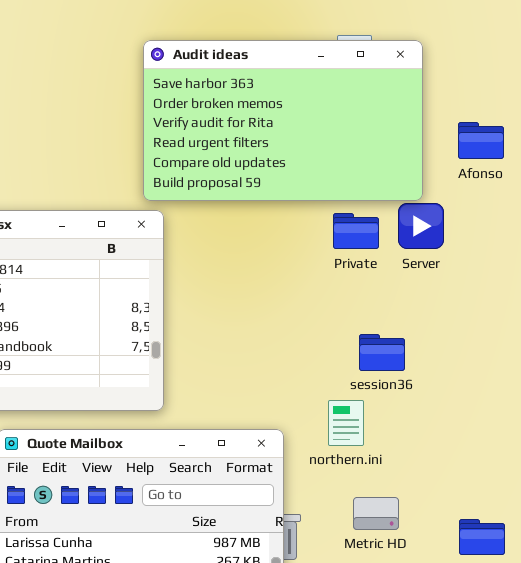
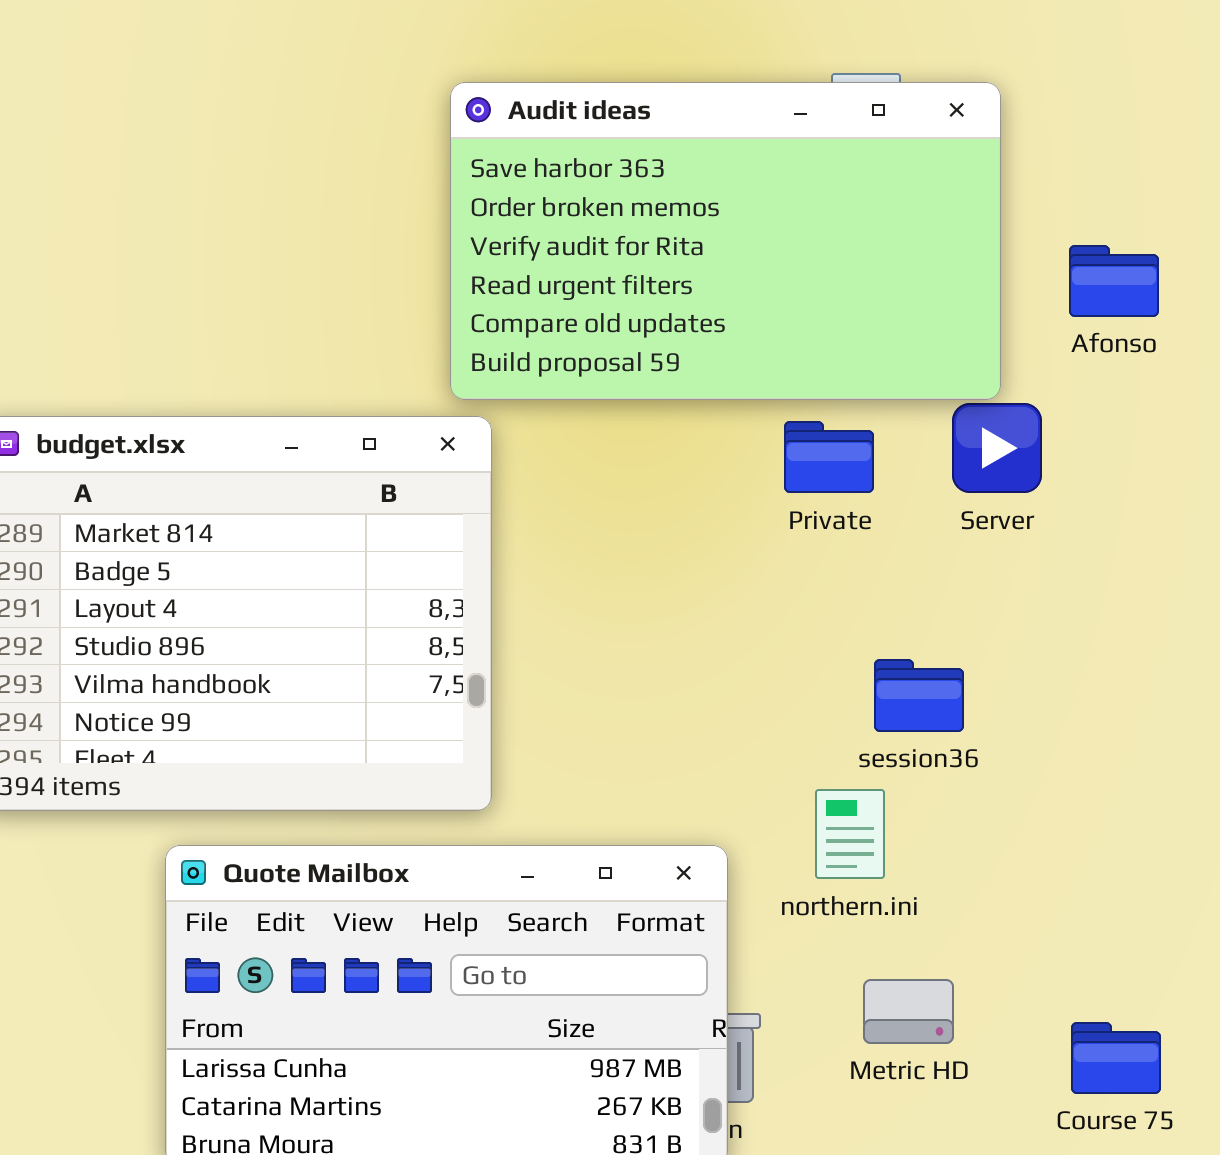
Private: [333,213,379,249] -> [784,421,874,493], moved

